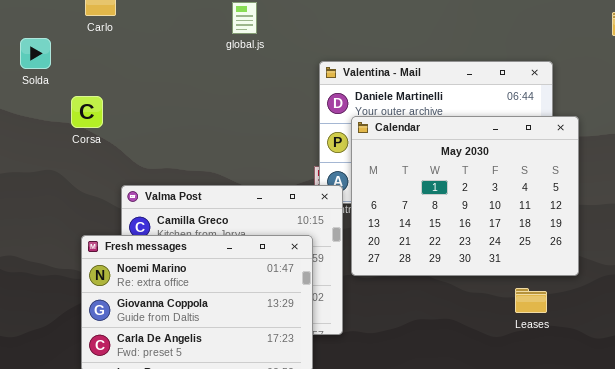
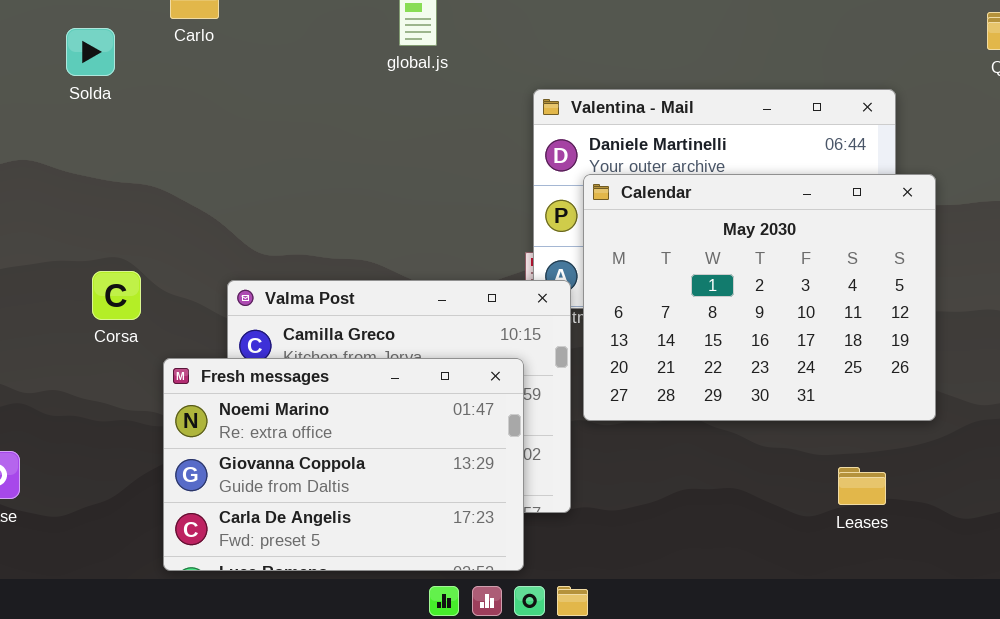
Solda: [20,38,51,69] -> [66,28,115,76], moved
Corsa: [71,96,103,128] -> [92,271,141,320], moved
Leases: [515,288,547,313] -> [838,467,886,505], moved

